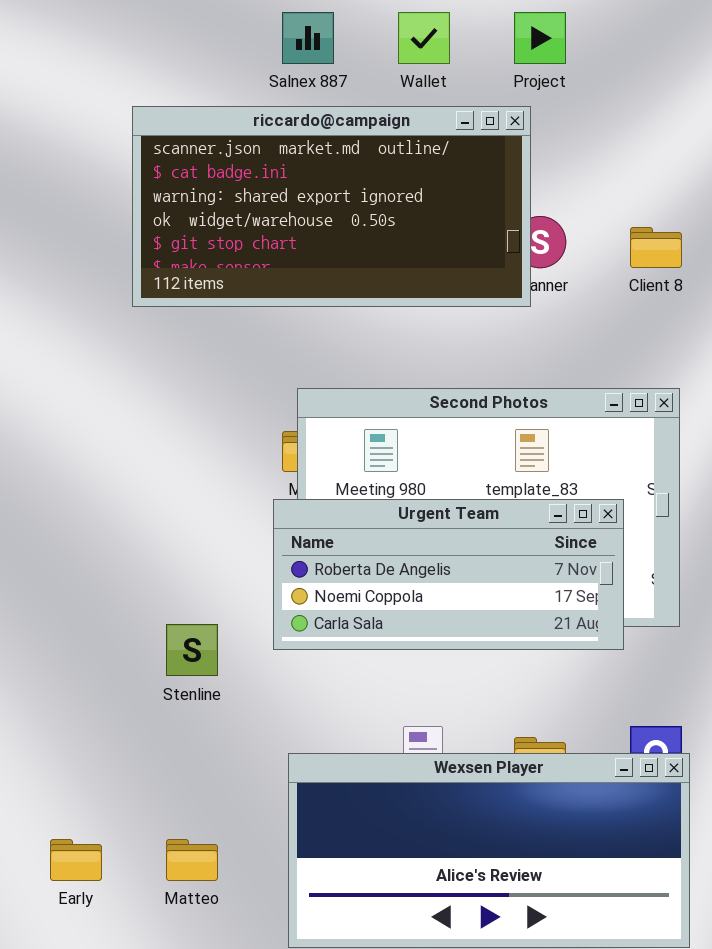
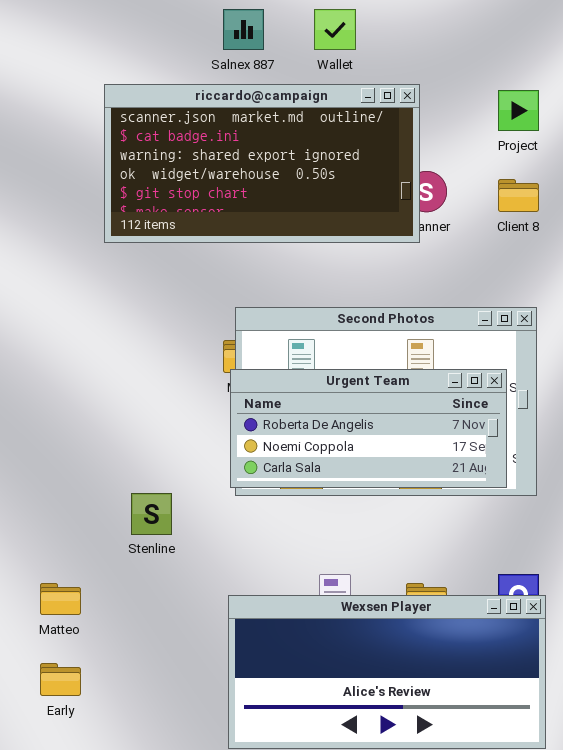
Project: [514,12,566,64] -> [498,90,539,131], moved
Urgent Team: [273,499,624,650] -> [230,369,507,488], moved
Matteo: [166,839,218,881] -> [40,583,81,615], moved

